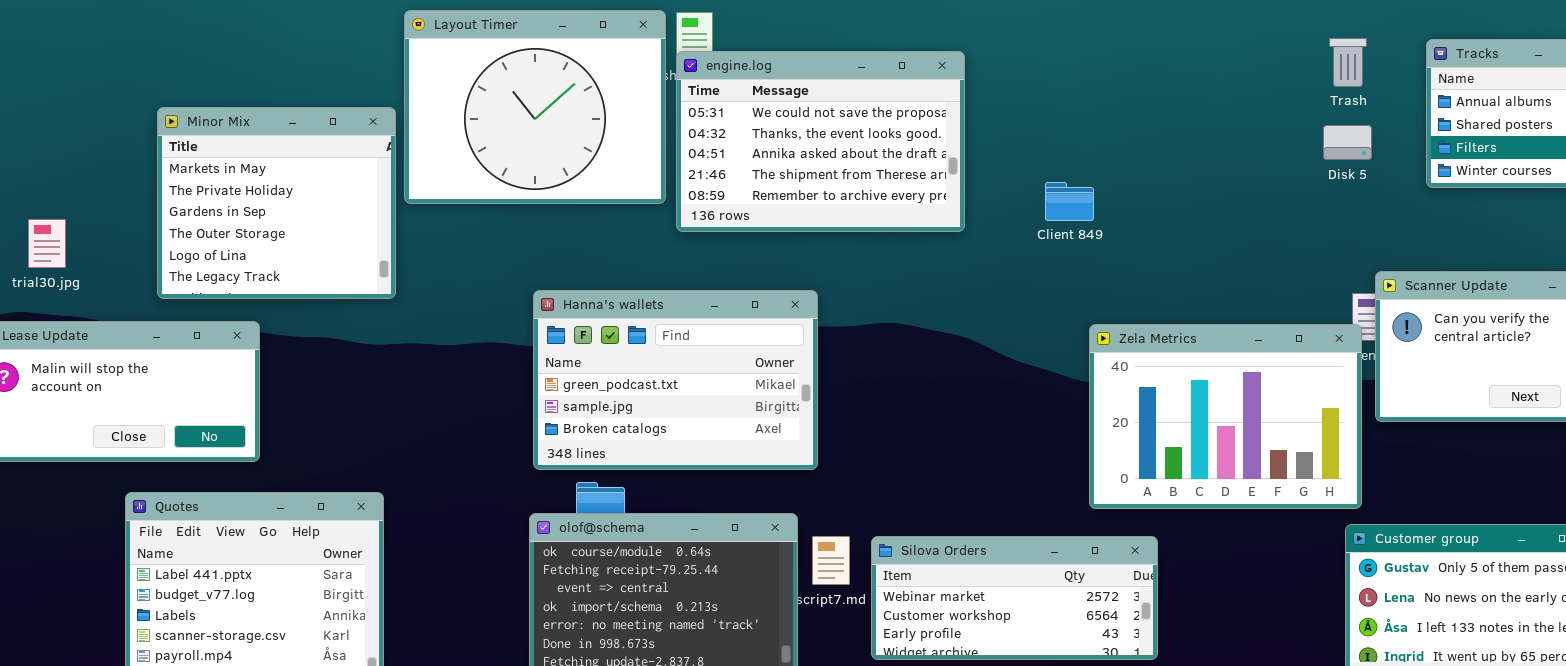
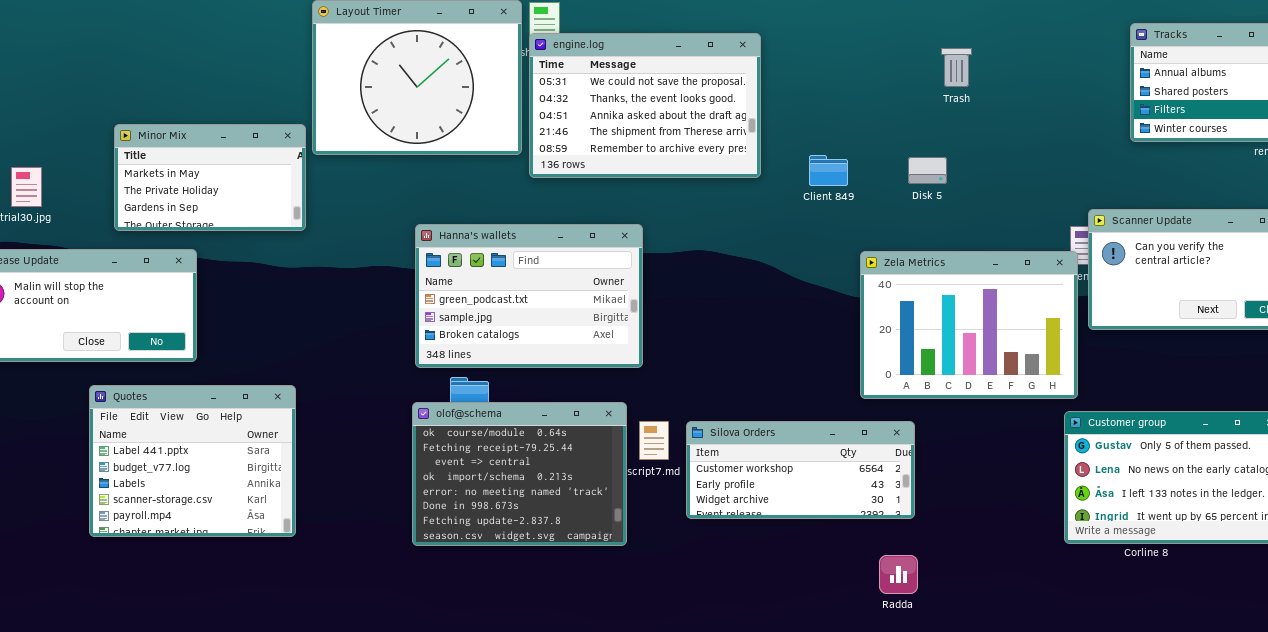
Trash: [1329,38,1367,87] -> [941,48,972,87], moved
Minor Mix: [157,107,396,299] -> [114,124,306,231], resized
Disk 5: [1323,125,1372,160] -> [908,157,947,184], moved
Client 849: [1045,182,1094,221] -> [809,155,848,186], moved
Silova Orders: [871,536,1158,660] -> [686,421,915,519], scrolled down 1 row

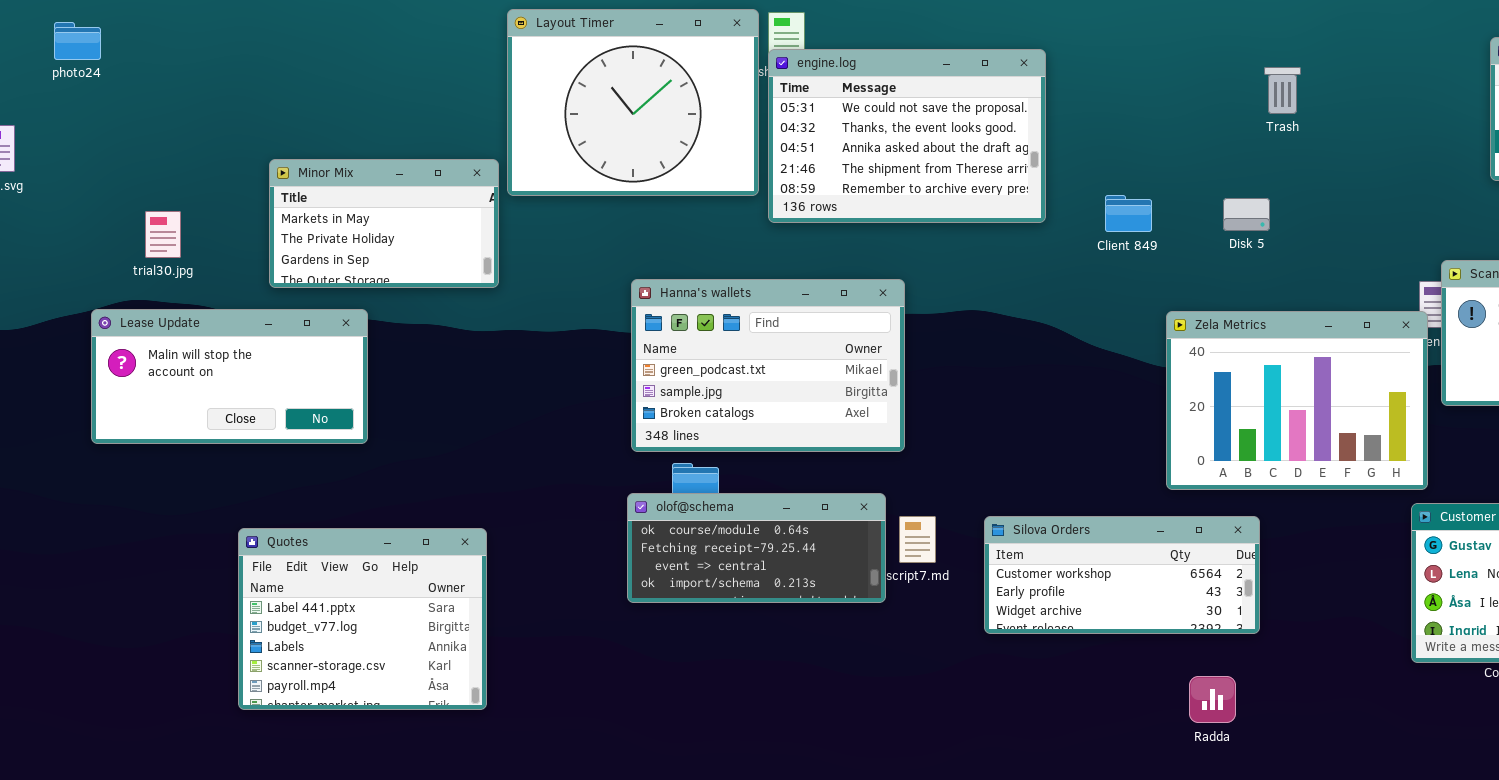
Quotes: [89,385,296,537] -> [238,528,487,710], moved
olof@schema: [412,402,627,546] -> [627,493,886,603], resized
Silova Orders: [686,421,915,519] -> [984,516,1260,634], moved

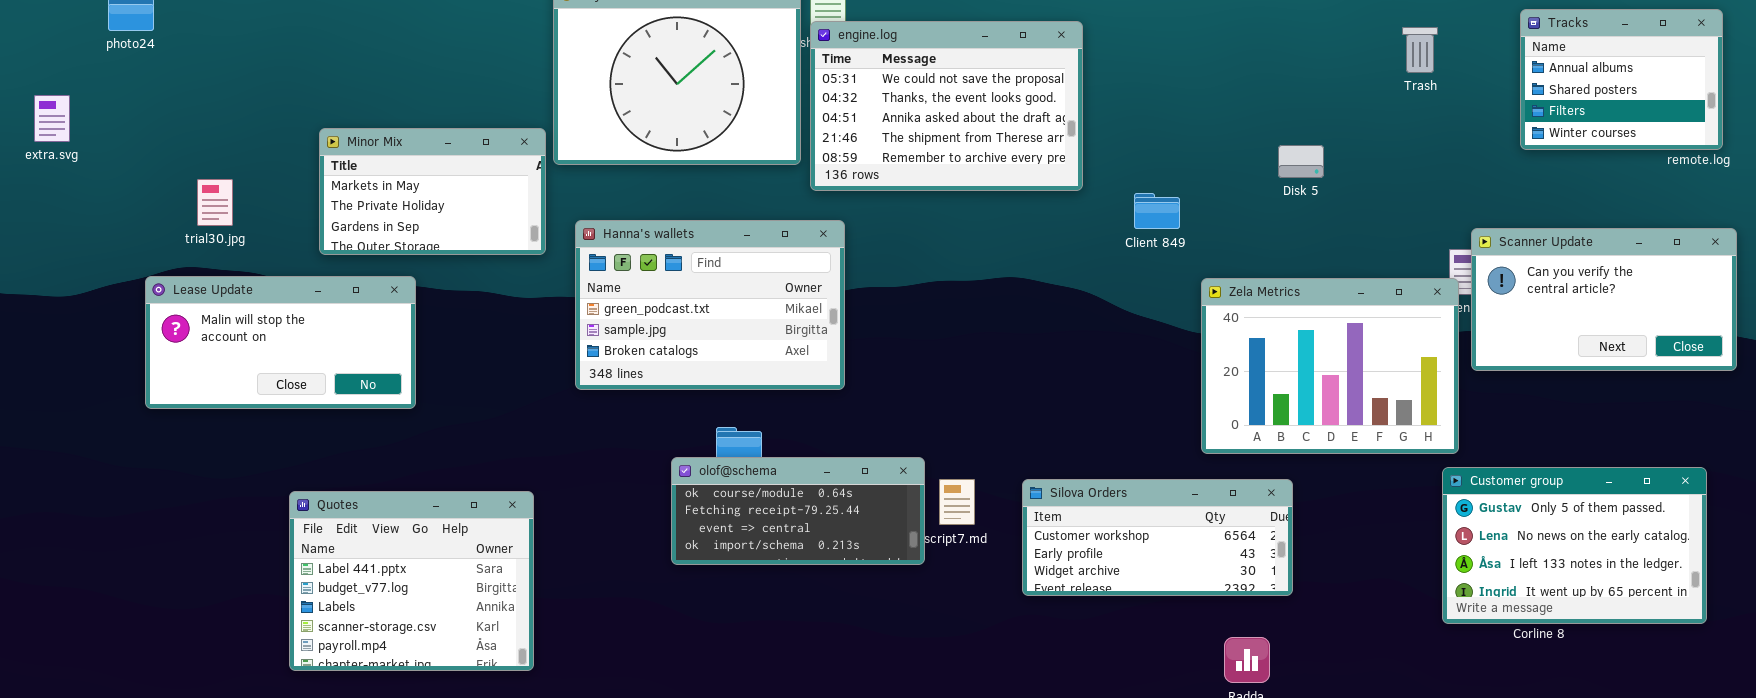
Trash: [1264,67,1301,114] -> [1402,27,1438,73], moved
Client 849: [1105,195,1152,232] -> [1134,193,1180,229], moved
Disk 5: [1223,198,1270,231] -> [1278,145,1324,178], moved
Hanna's wallets: [631,279,905,452] -> [575,220,845,390], moved

